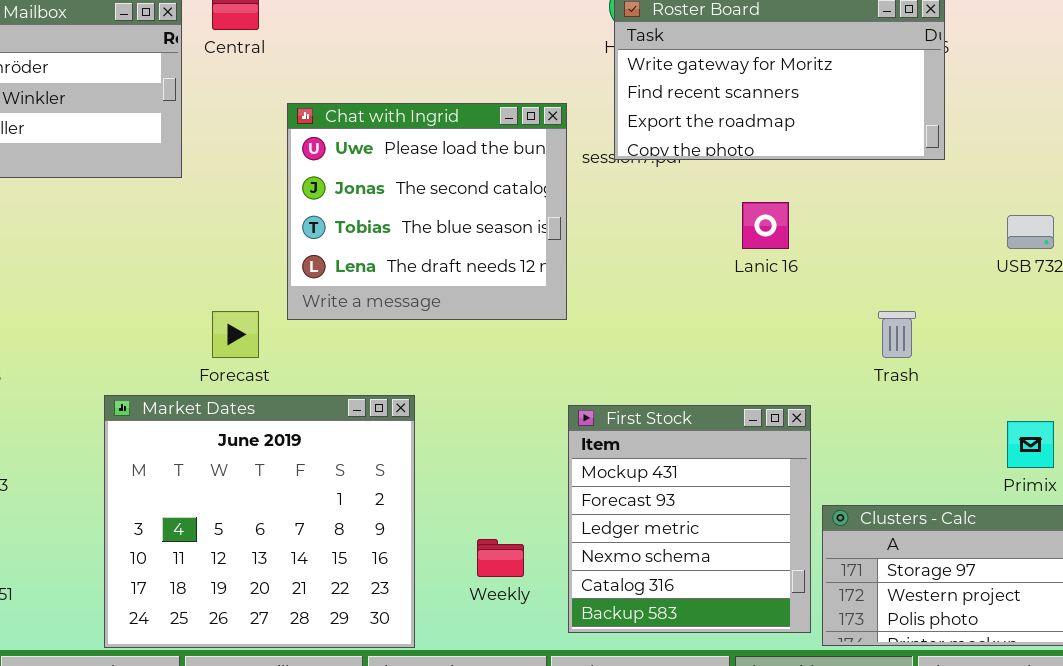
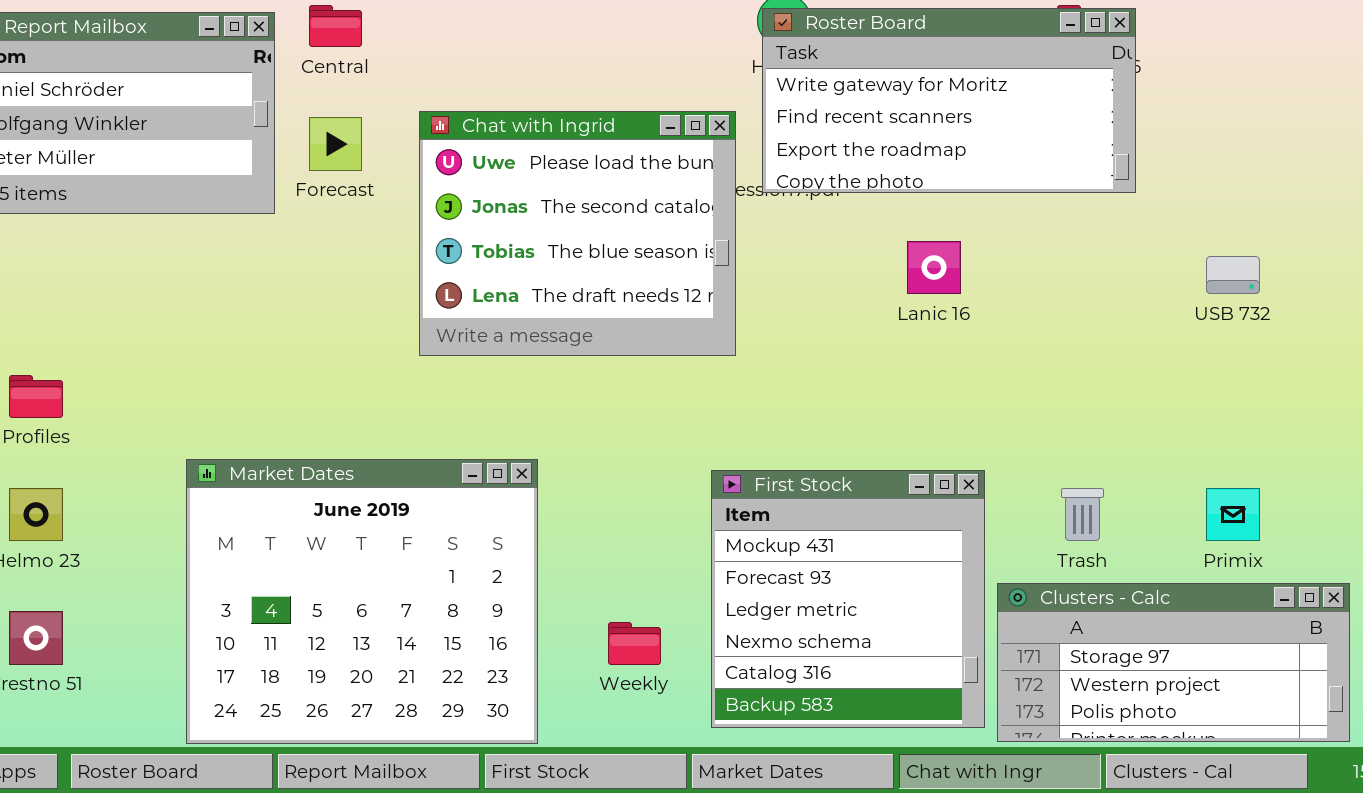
Chat with Ingrid: [287,103,567,320] -> [419,111,736,356], moved
Forecast: [212,311,259,358] -> [309,117,362,171], moved
Trash: [878,311,916,358] -> [1061,488,1104,541], moved

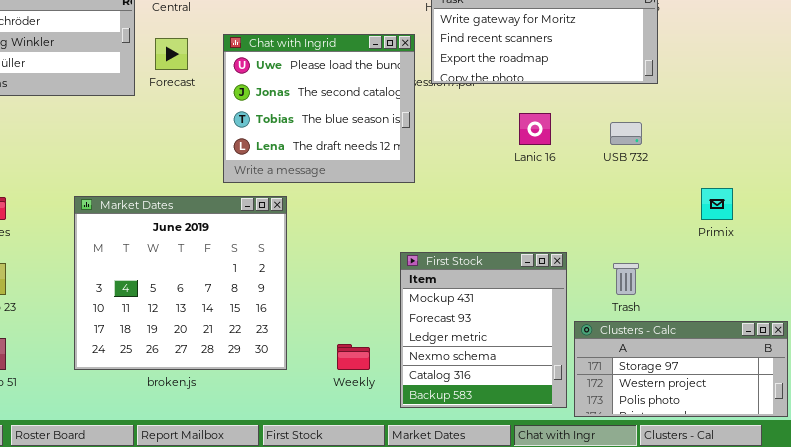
USB 732: [1206,256,1260,294] -> [610,122,642,145], moved
Market Dates: [186,459,538,744] -> [74,196,287,370], moved
Primix: [1206,488,1260,541] -> [701,188,733,220], moved

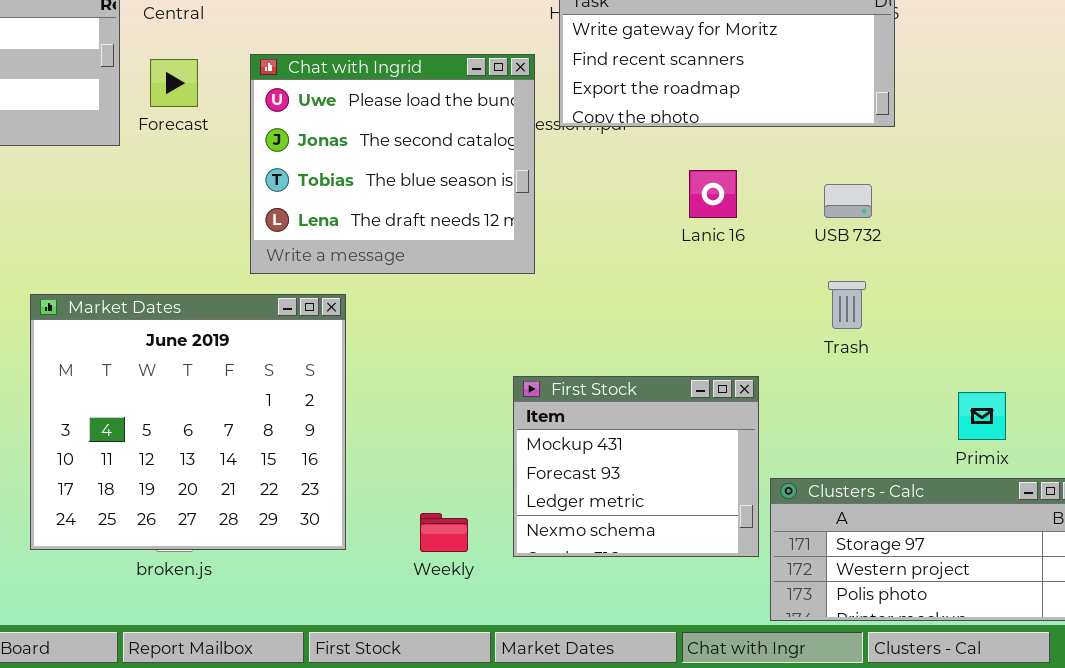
Primix: [701,188,733,220] -> [958,392,1006,440], moved
First Stock: [400,252,567,408] -> [513,376,759,557], resized
Trash: [613,263,639,295] -> [828,281,866,329], moved

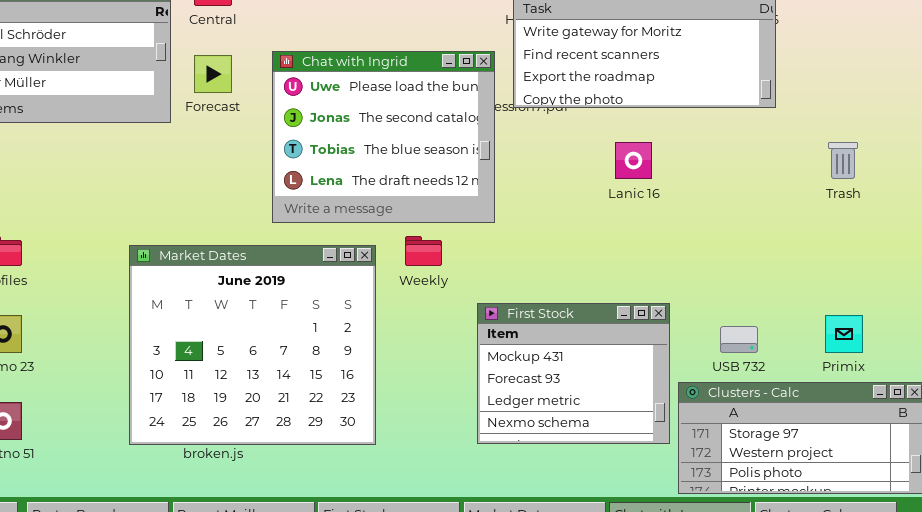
USB 732: [824,184,872,218] -> [720,326,758,353], moved
Trash: [828,281,866,329] -> [828,142,858,179], moved
Market Dates: [30,294,346,550] -> [129,245,376,445], moved
Weekly: [420,513,468,552] -> [405,236,442,266], moved

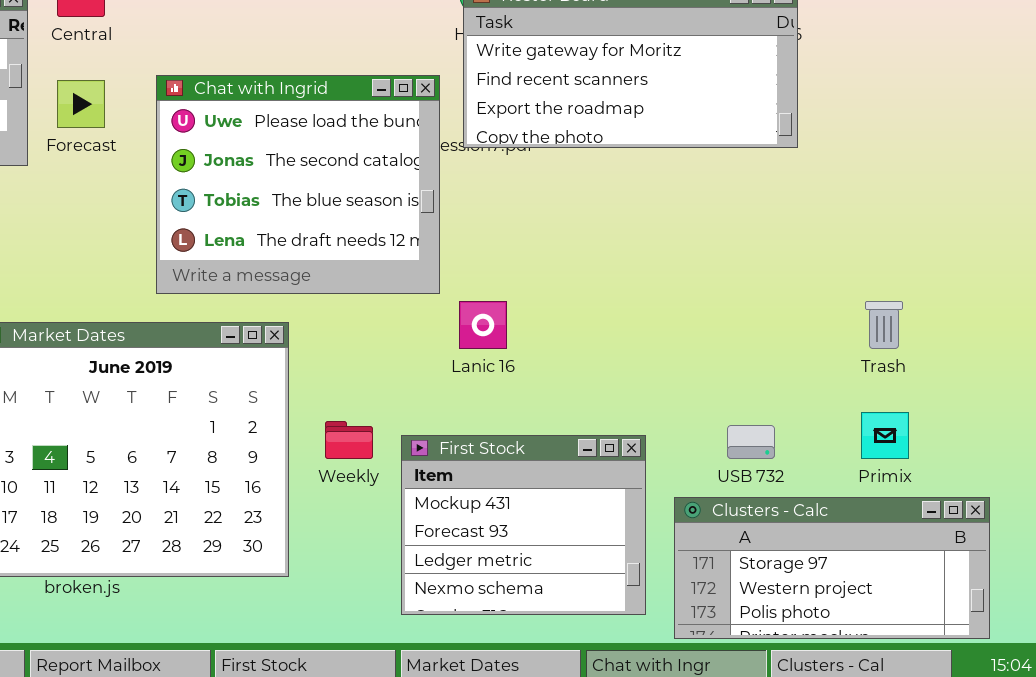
Lanic 16: [615,142,652,179] -> [459,301,507,349], moved
Trash: [828,142,858,179] -> [865,301,903,349], moved
Weekly: [405,236,442,266] -> [325,421,373,459], moved
First Stock: [477,303,670,444] -> [401,435,646,615], moved

